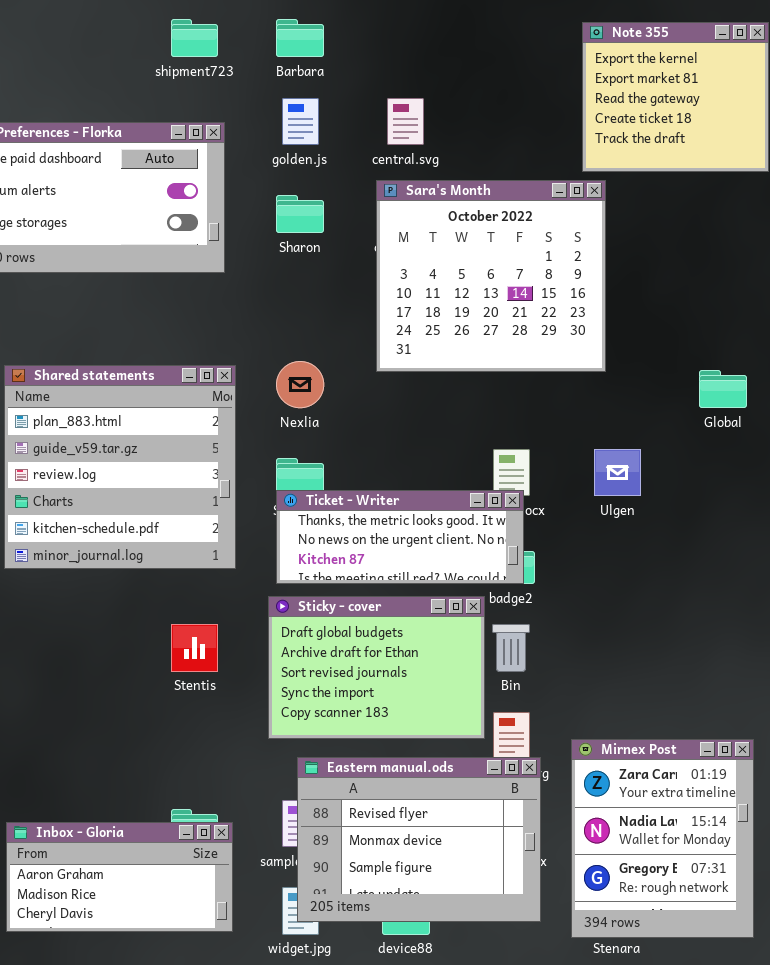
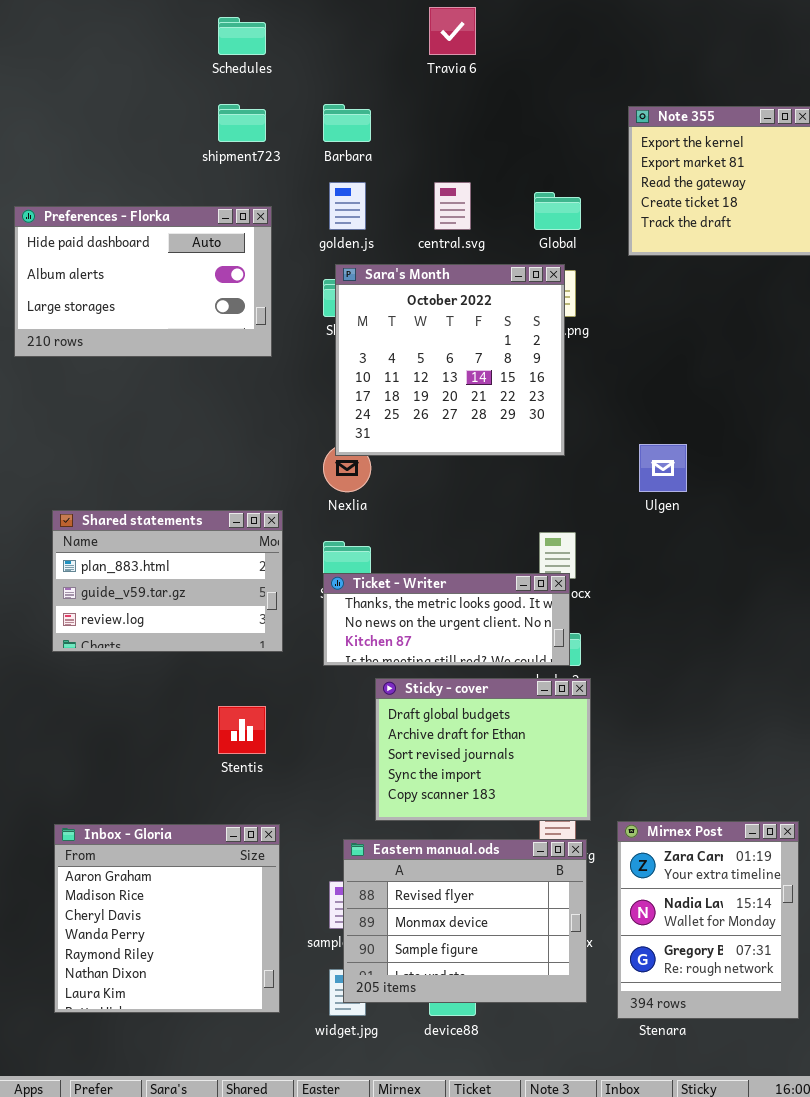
Sara's Month: [376,180,606,372] -> [335,264,565,456], moved
Shared statements: [4,365,236,569] -> [52,510,283,652], resized
Global: [699,370,747,408] -> [534,192,581,230], moved
Ulgen: [594,449,641,496] -> [639,444,687,492], moved
Sticky - cover: [268,596,485,739] -> [375,678,591,821], moved
Inbox - Gloria: [6,822,233,932] -> [54,824,280,1013], resized

